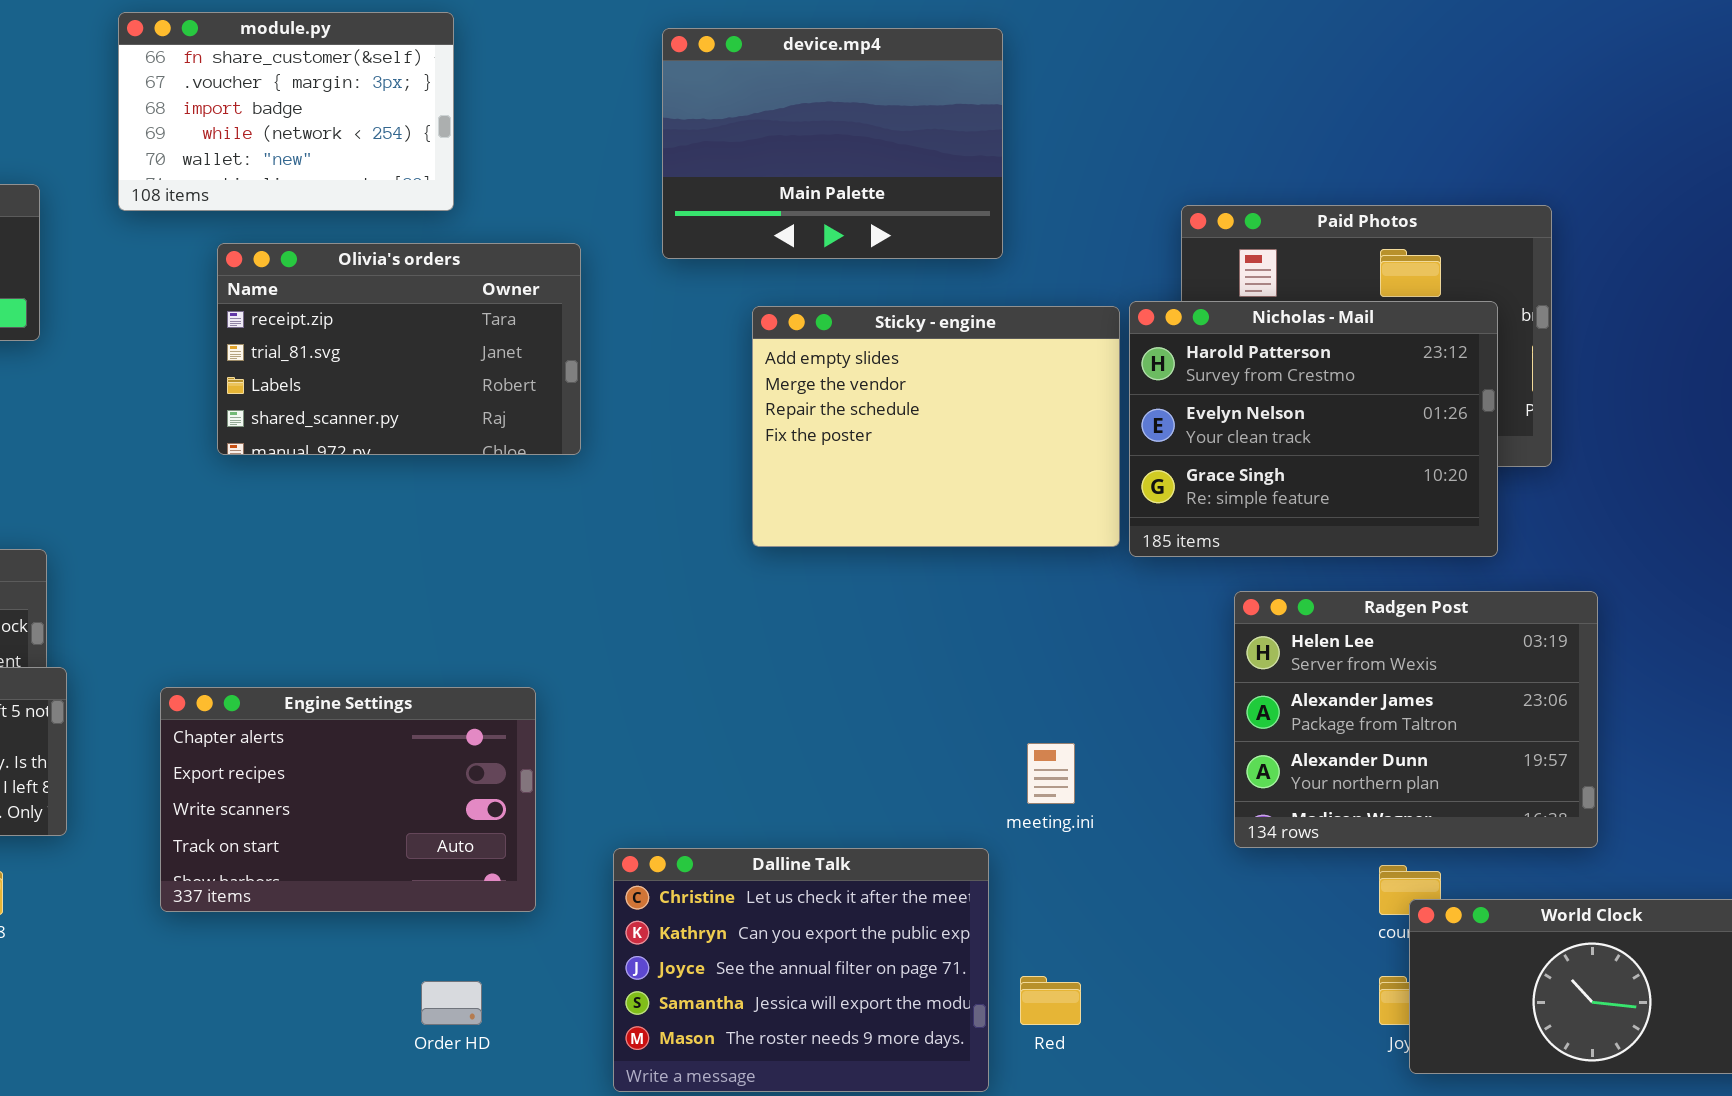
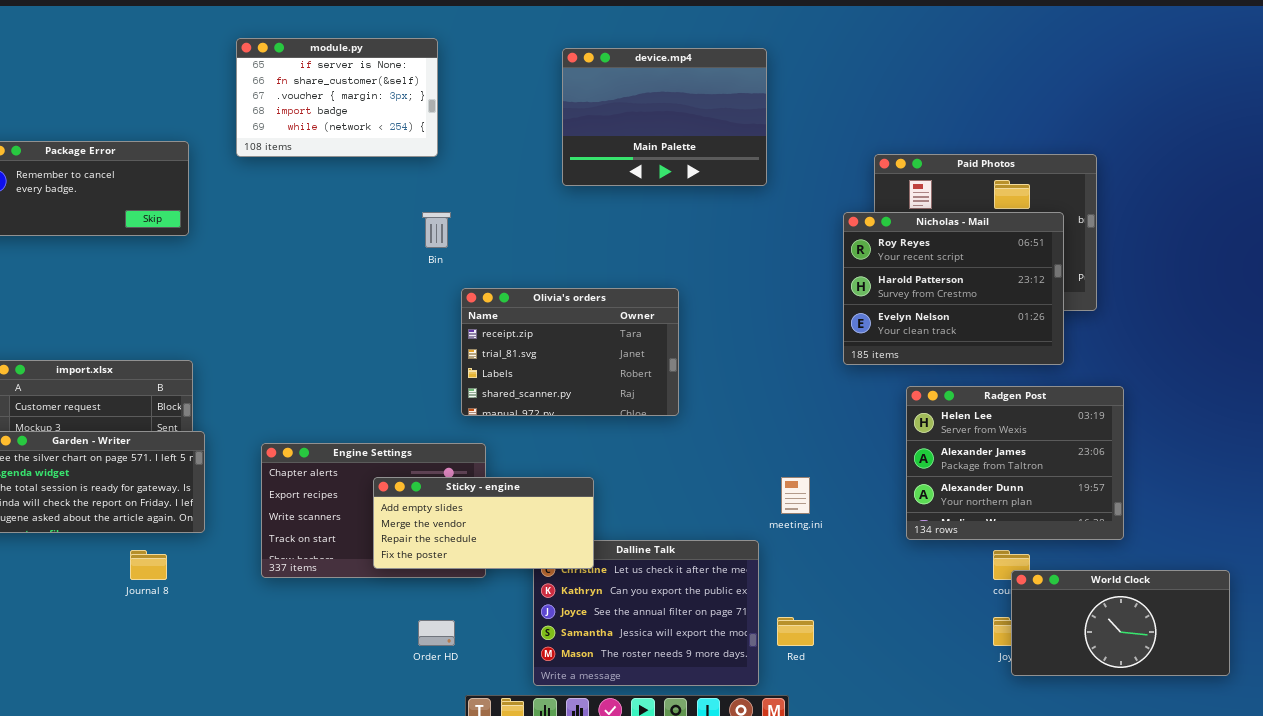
module.py: [118,12,454,211] -> [236,38,438,157], scrolled up 1 row
Olivia's orders: [217,243,581,455] -> [461,288,679,416], moved
Nicholas - Mail: [1129,301,1498,557] -> [843,212,1064,365], scrolled up 1 row
Sticky - engine: [752,306,1120,547] -> [373,477,594,569], moved, resized

